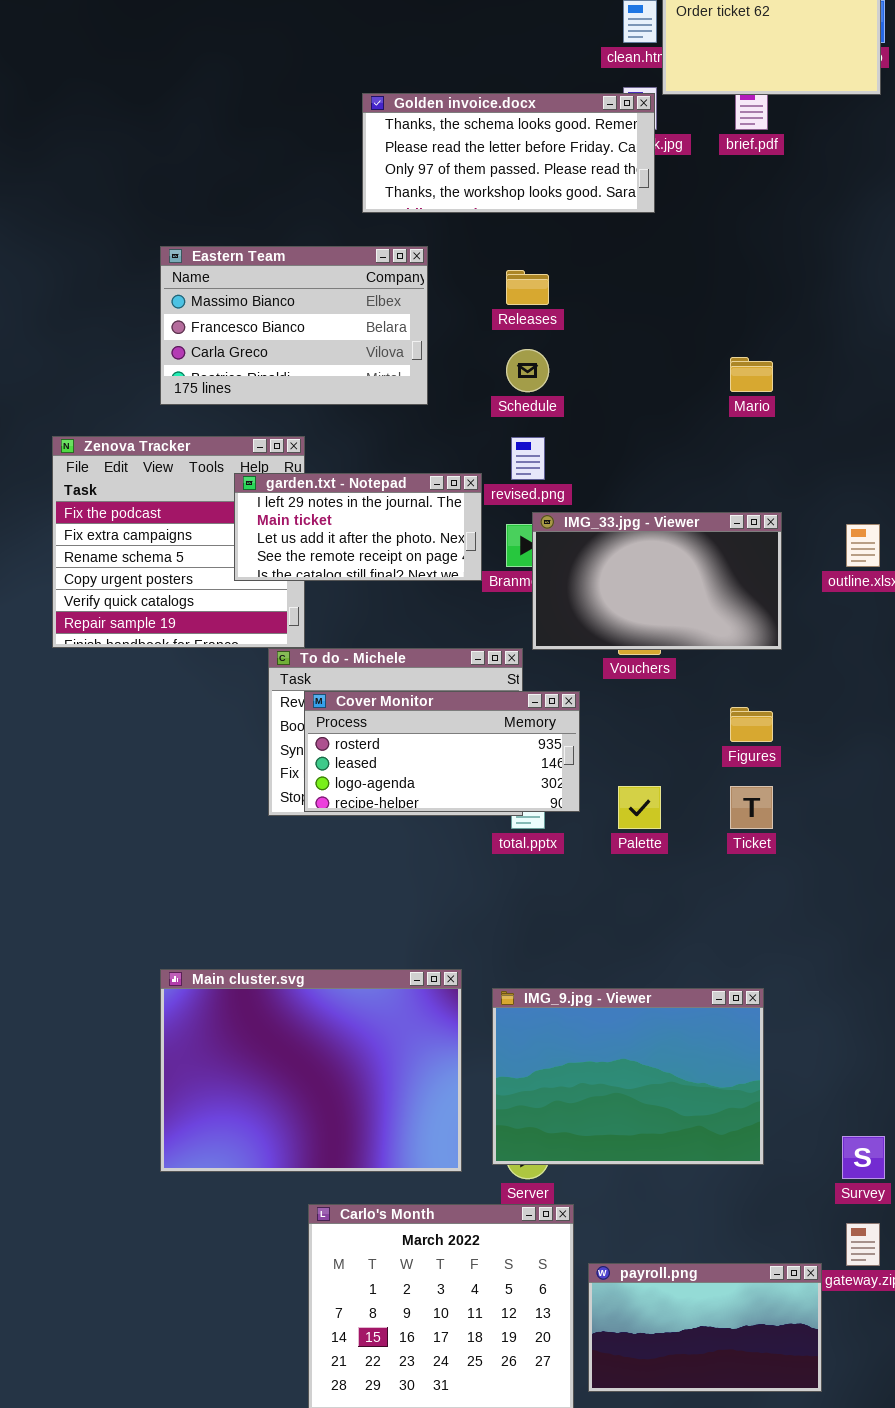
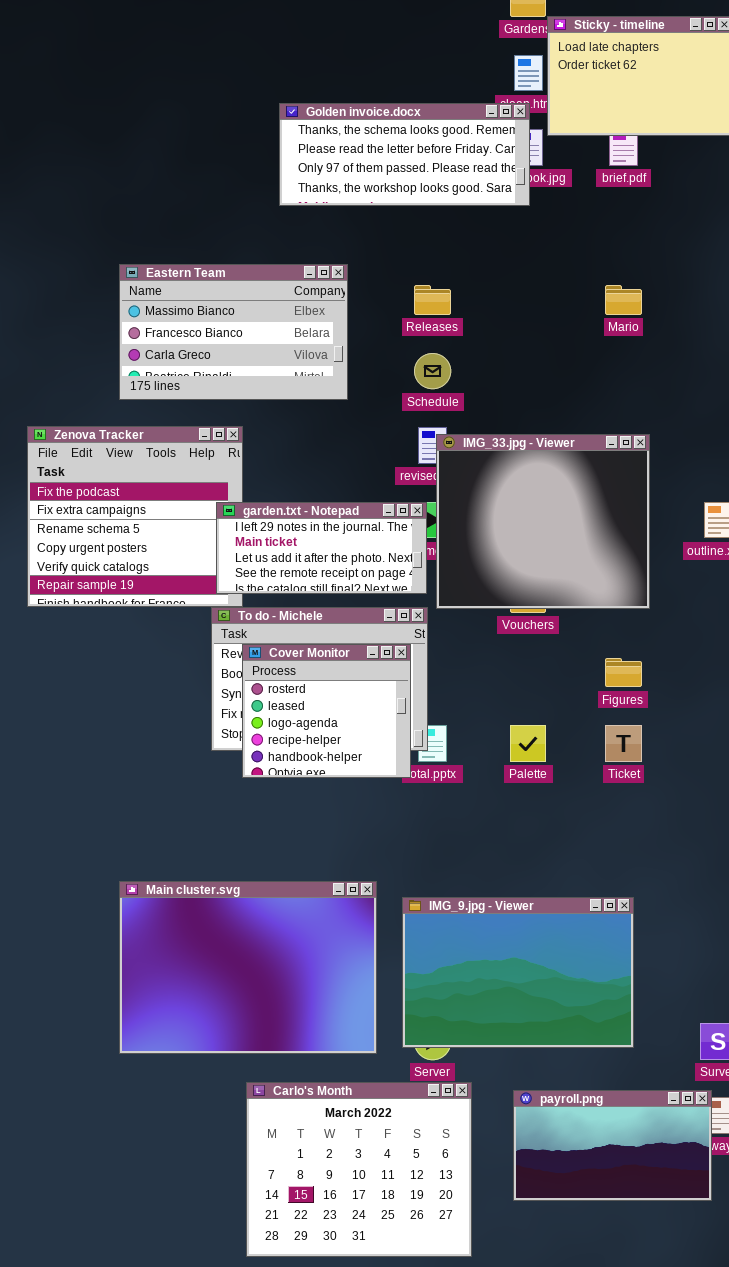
Golden invoice.docx: [362,93,655,213] -> [279,103,530,206], moved
Mario: [730,357,773,392] -> [605,285,642,315], moved
garden.txt - Notepad: [234,473,482,581] -> [216,502,427,594], moved
IMG_33.jpg - Viewer: [532,512,782,650] -> [436,434,650,609], resized
Cover Monitor: [304,691,580,812] -> [242,644,411,778], resized
payroll.png: [588,1263,822,1392] -> [513,1090,712,1201], moved

